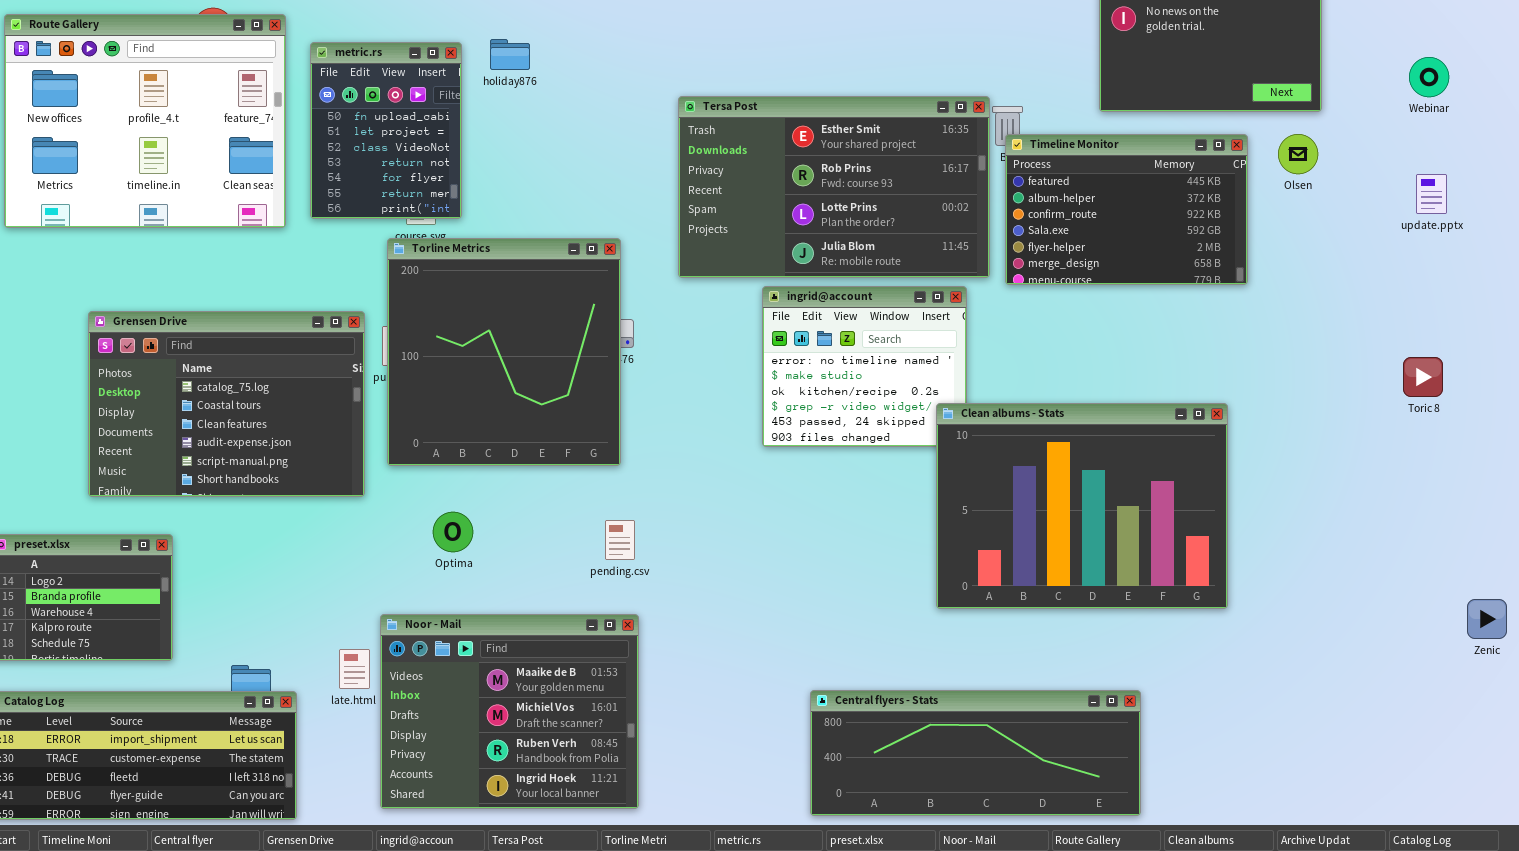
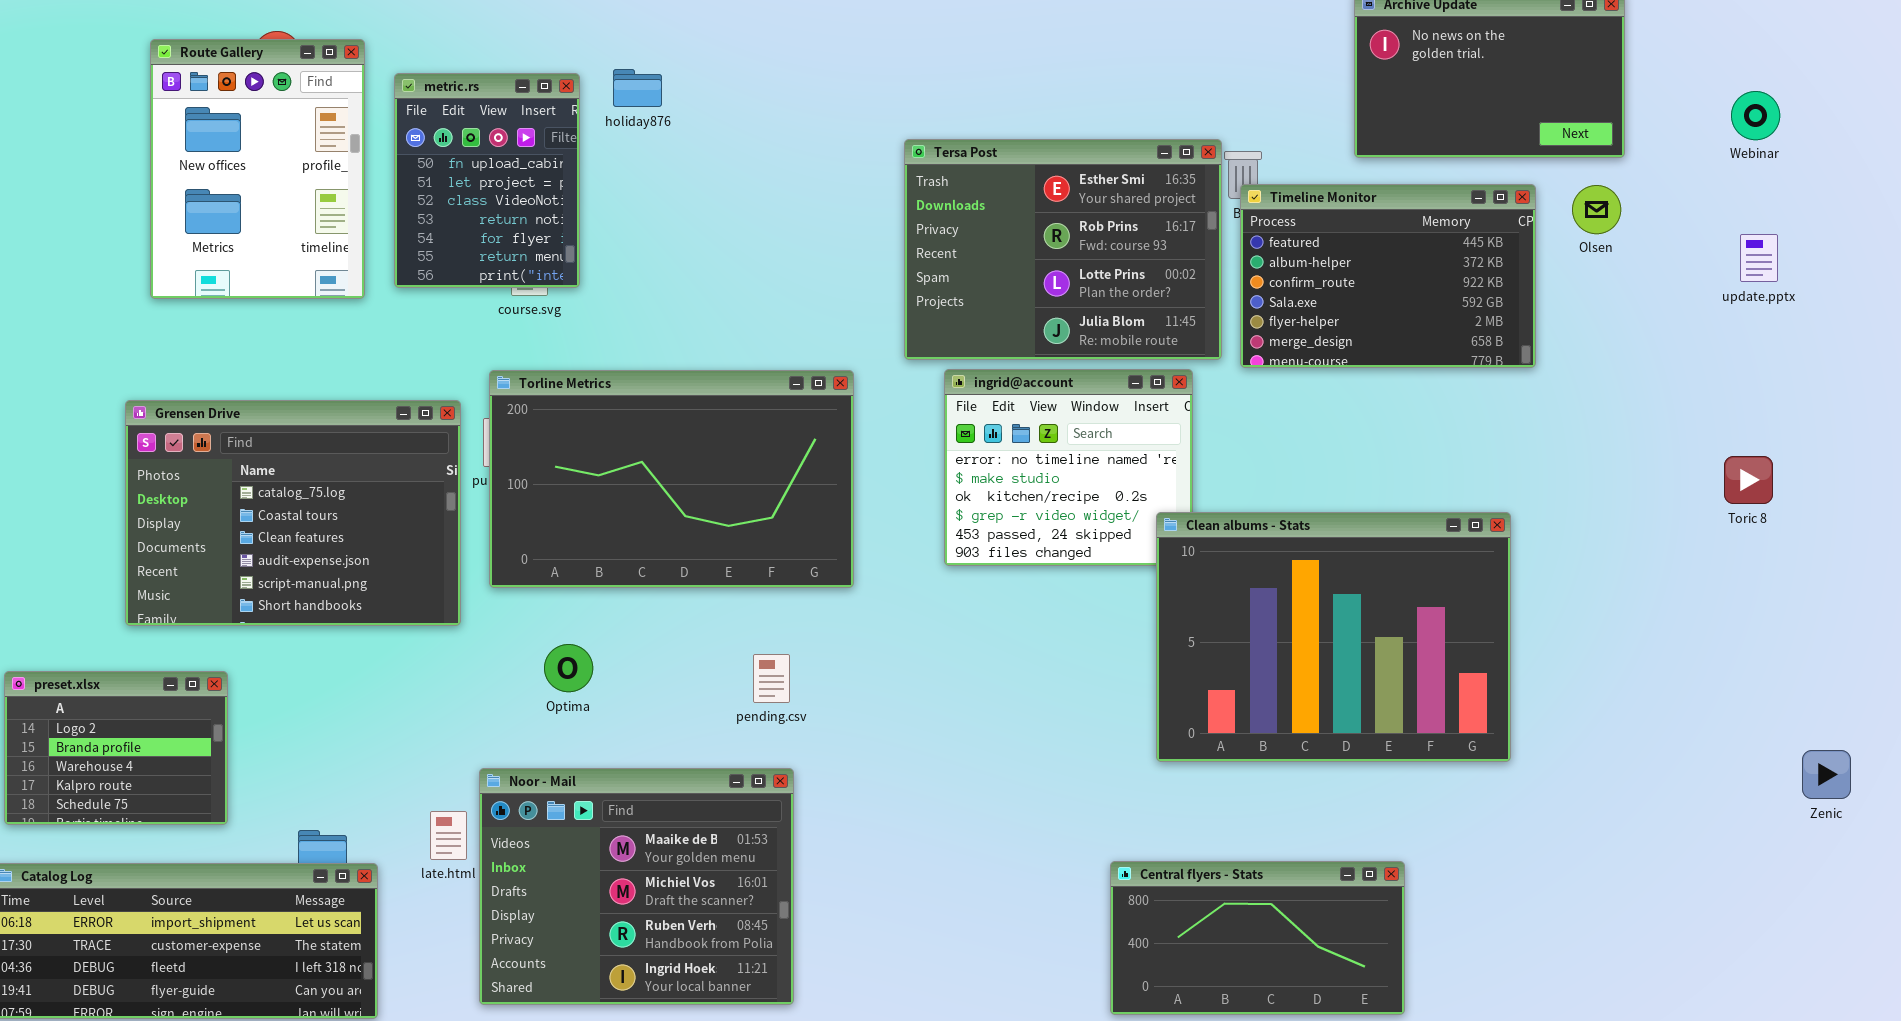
Route Gallery: [4,14,286,228] -> [150,39,365,299], resized
Tersa Post: [678,96,990,278] -> [904,139,1222,360], resized
Torline Metrics: [387,238,621,466] -> [489,370,854,588], resized
Central flyers - Stats: [810,690,1141,816] -> [1110,861,1405,1015], resized

